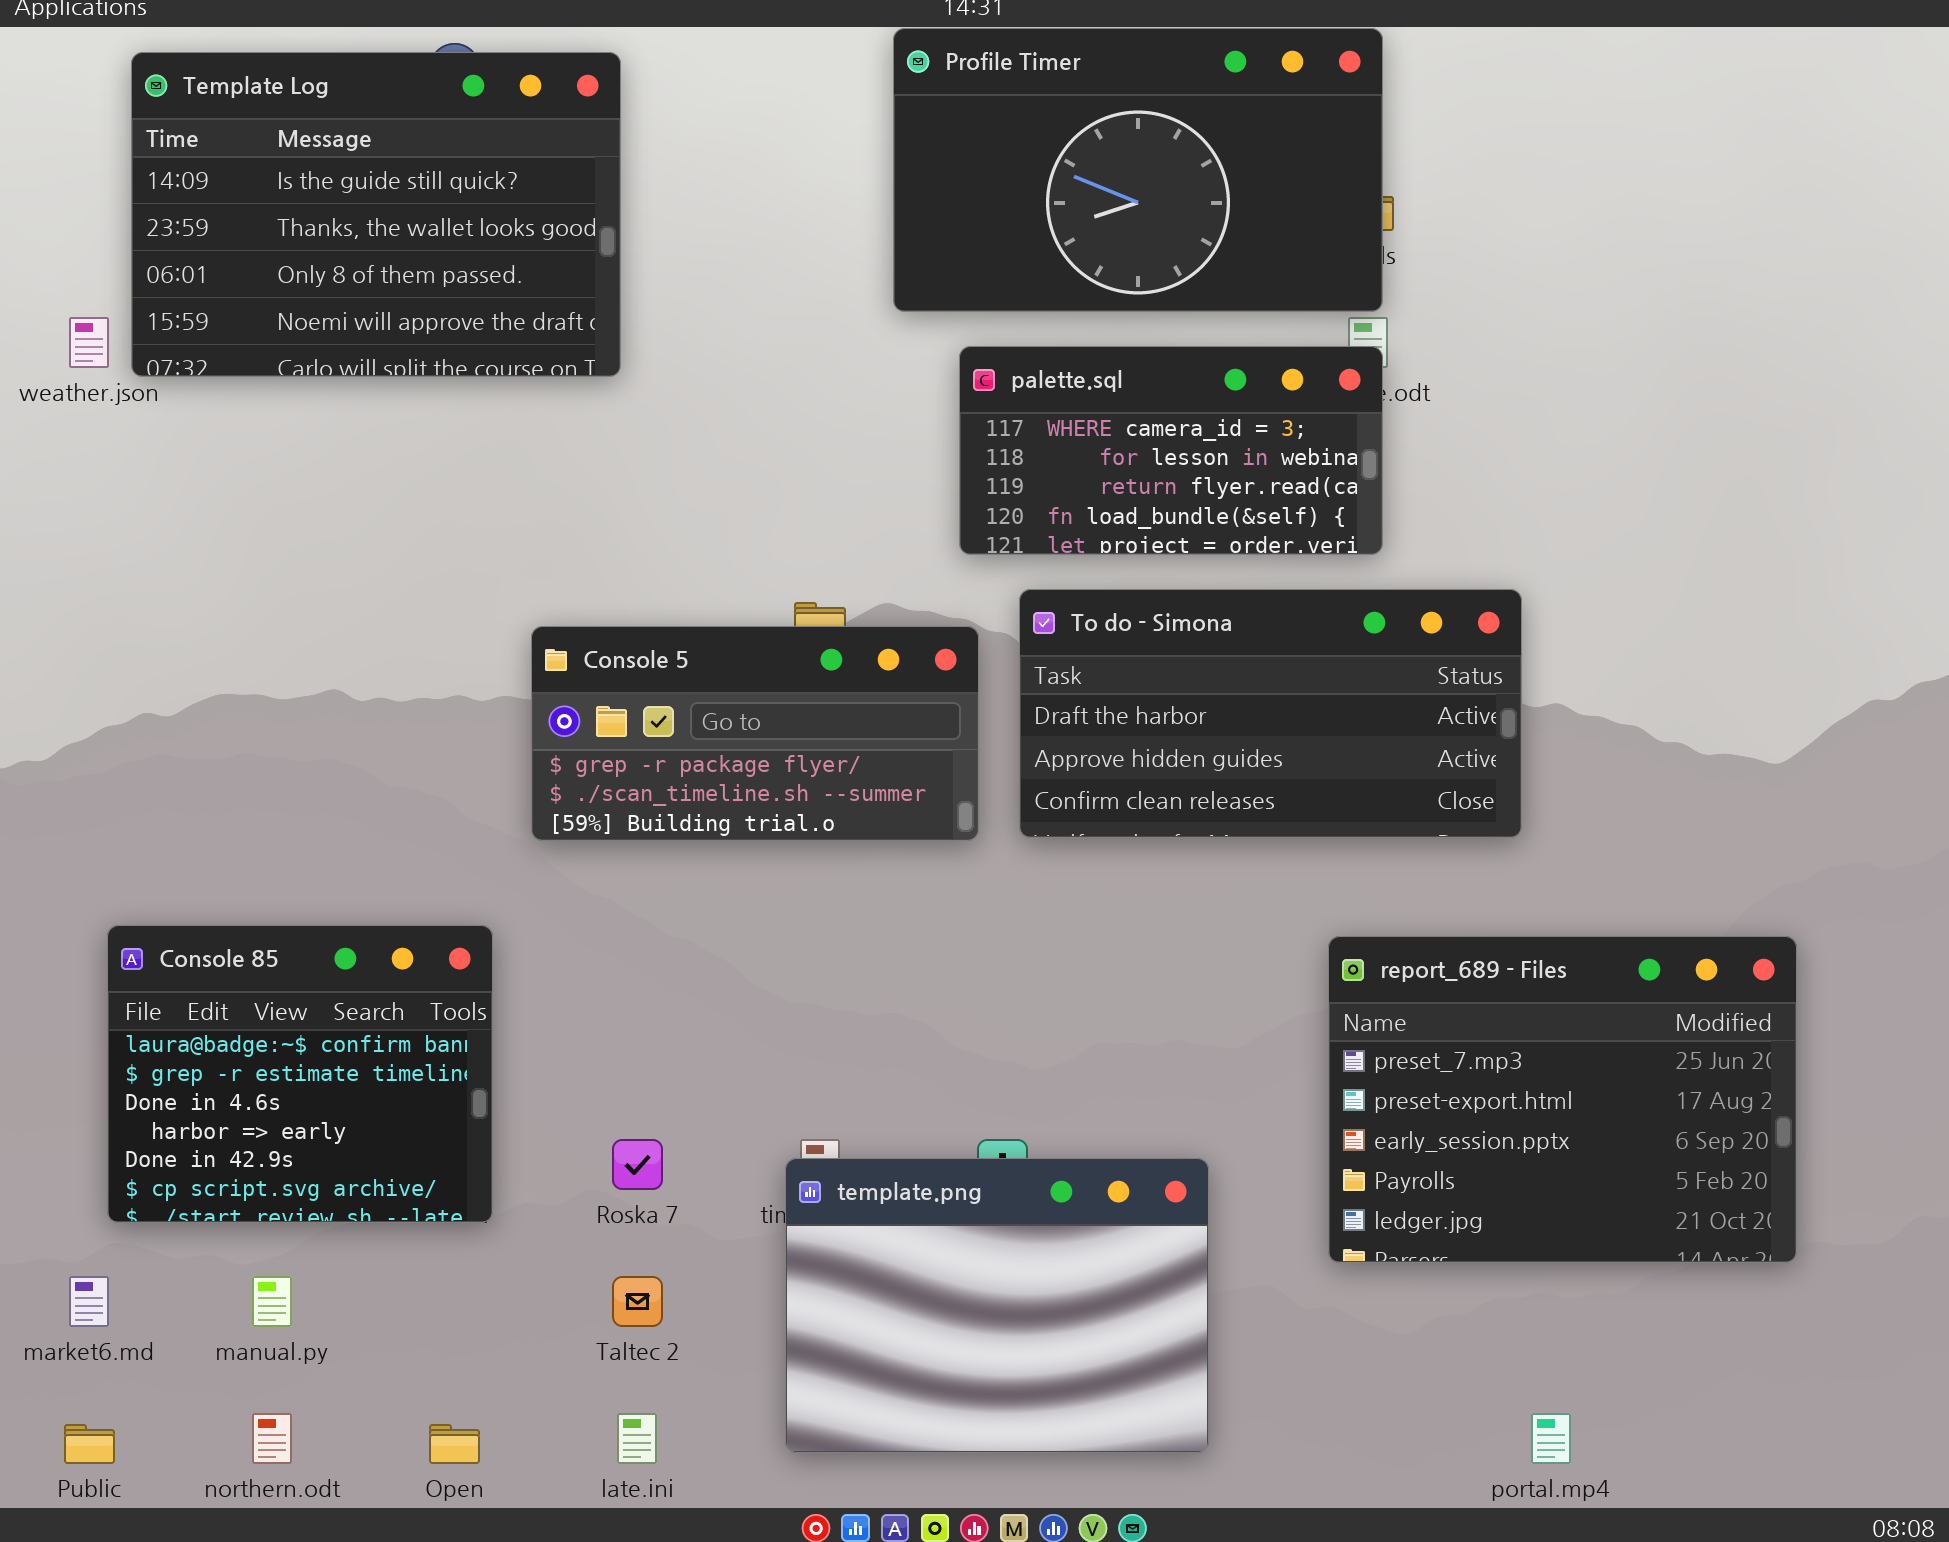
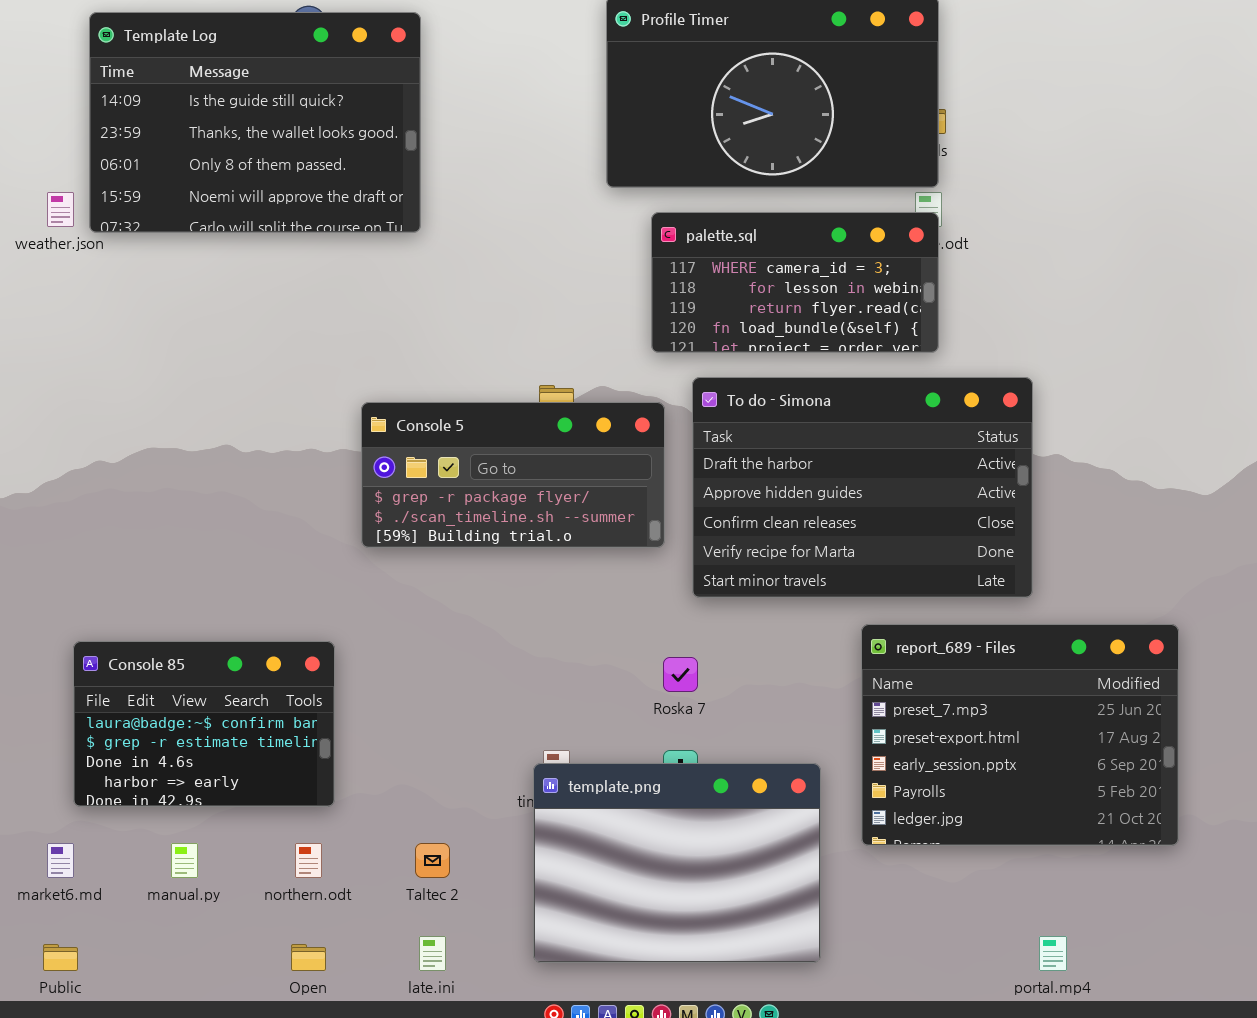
To do - Simona: [1019,589,1522,838] -> [692,377,1033,598], resized
Console 85: [107,925,493,1223] -> [73,641,335,807], resized
report_689 - Files: [1328,936,1797,1263] -> [861,624,1179,846], moved
Roska 7: [612,1139,663,1190] -> [663,657,698,692], moved
northern.odt: [252,1413,292,1464] -> [295,843,322,878], moved

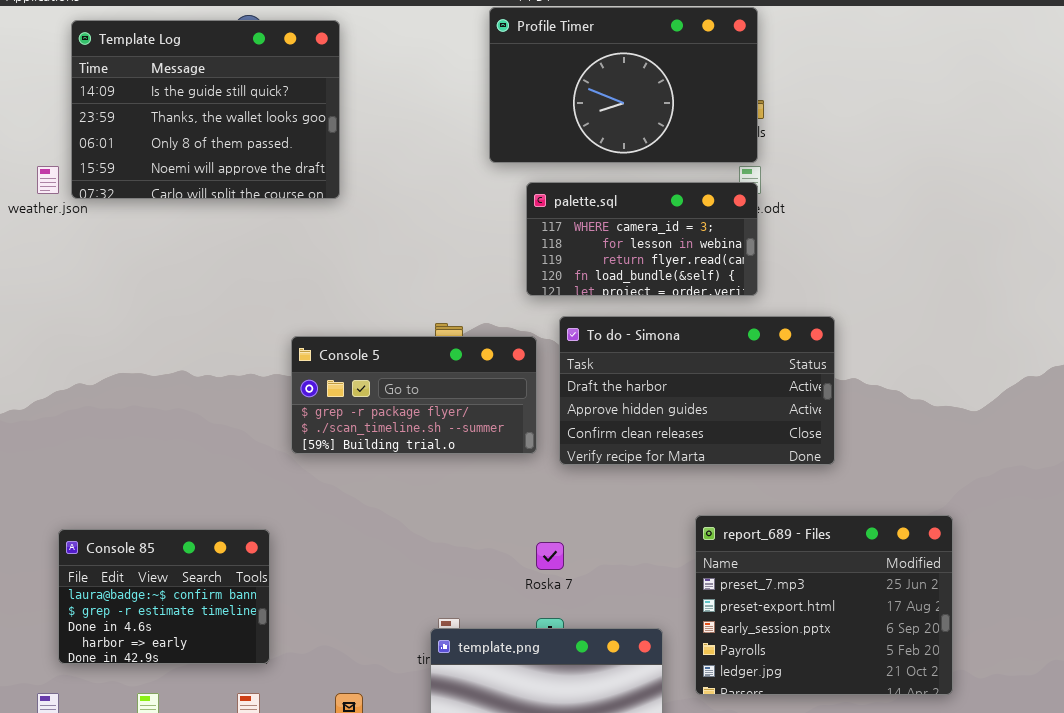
To do - Simona: [692,377,1033,598] -> [559,316,835,465], resized

